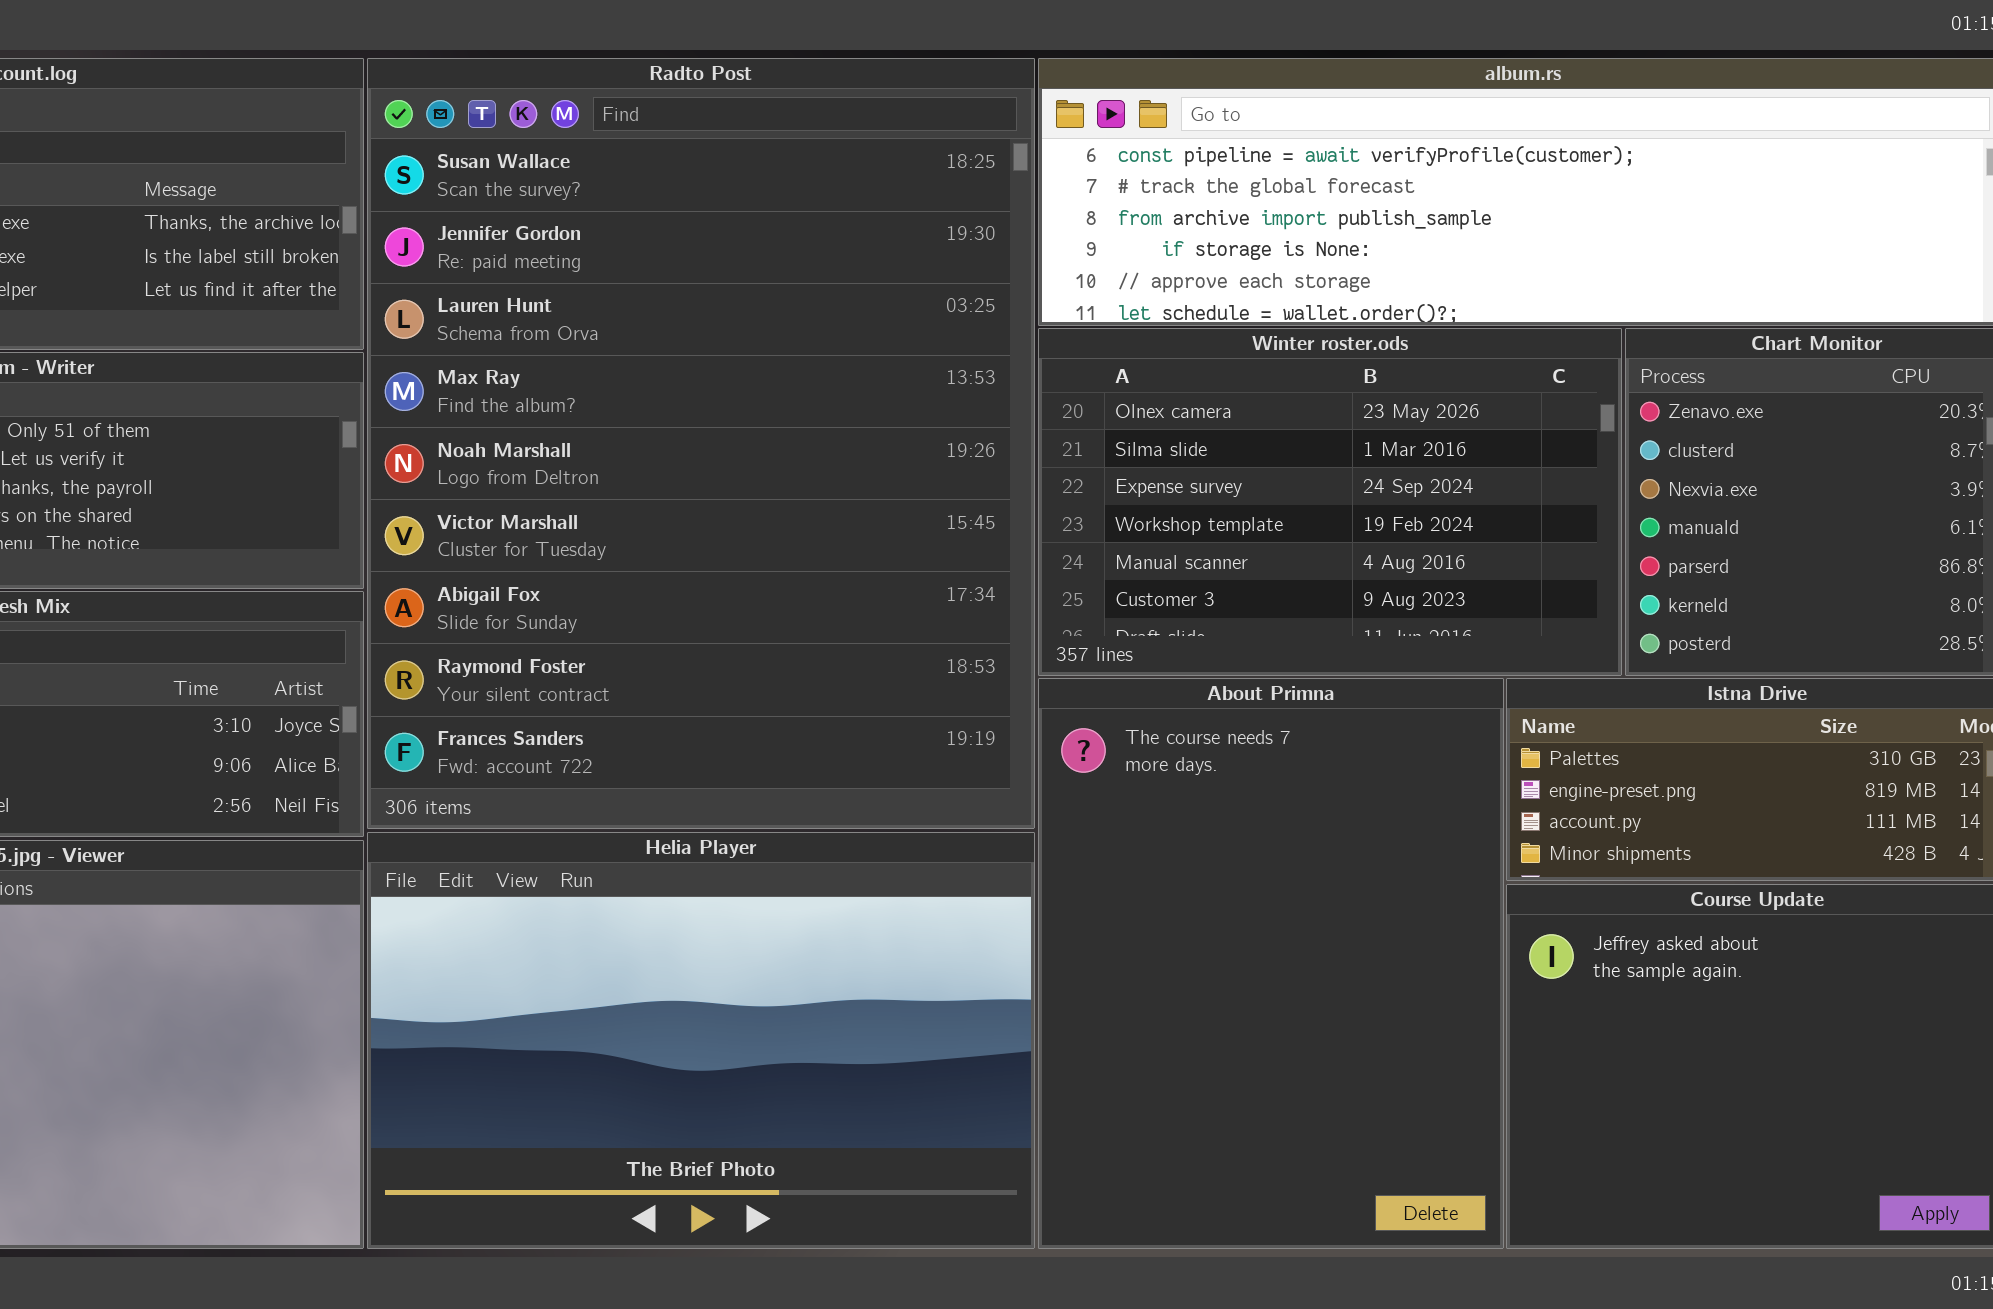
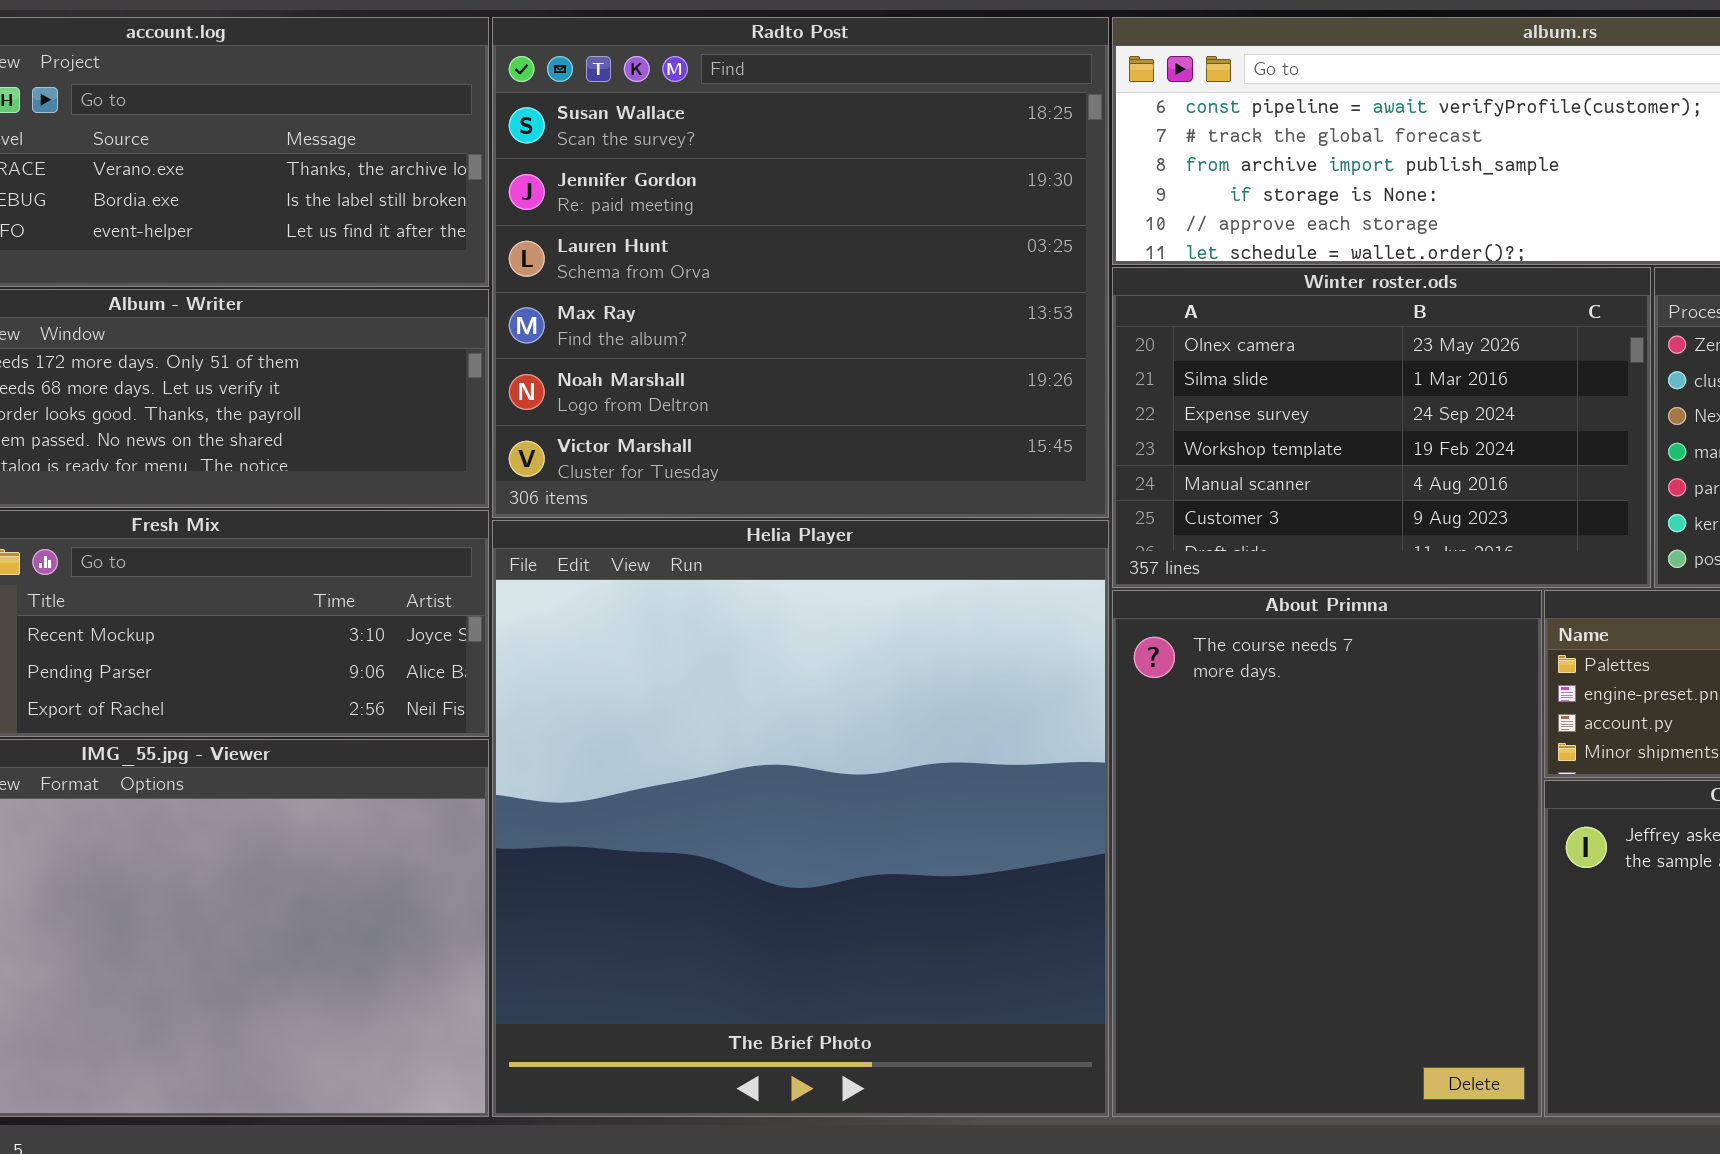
Radto Post: [367,58,1035,829] -> [492,17,1109,518], resized
Helia Player: [367,832,1035,1249] -> [492,520,1109,1117], resized

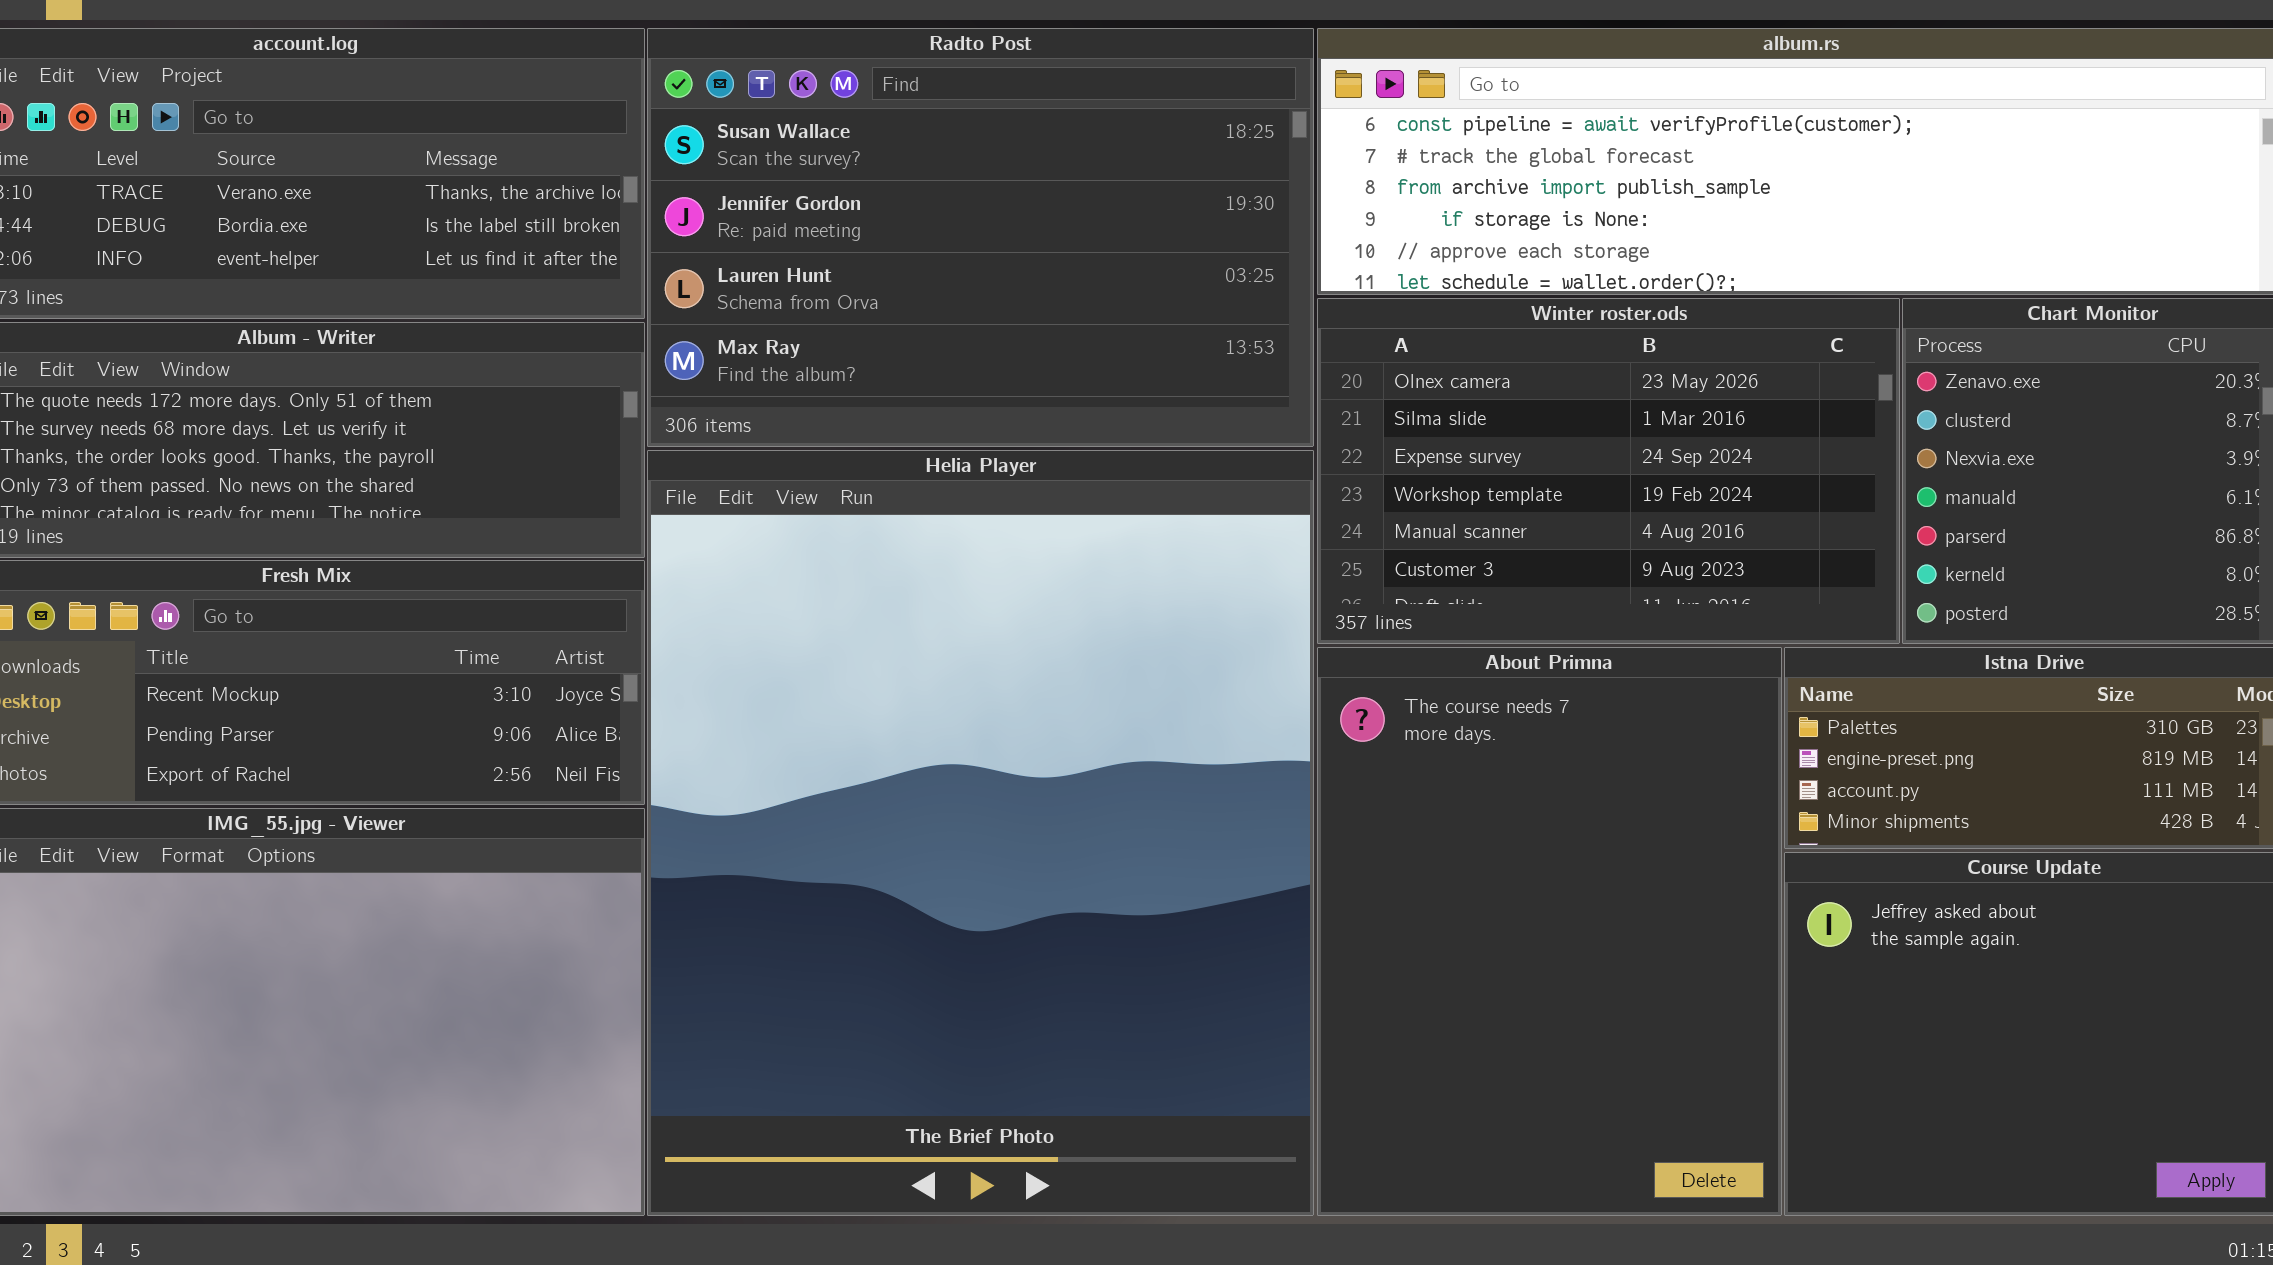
Radto Post: [492,17,1109,518] -> [647,28,1314,447], resized
Helia Player: [492,520,1109,1117] -> [647,450,1314,1216], resized

